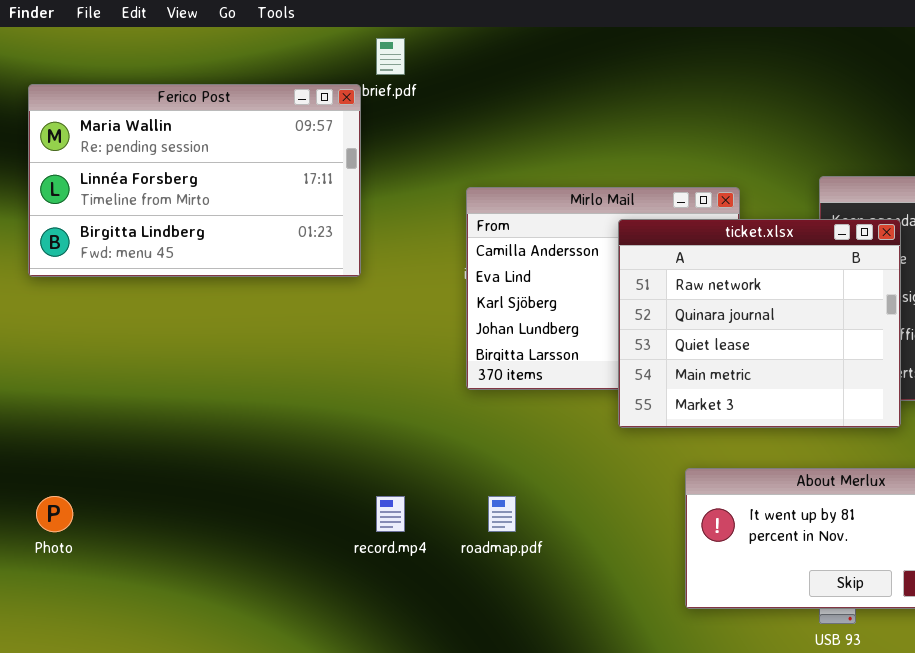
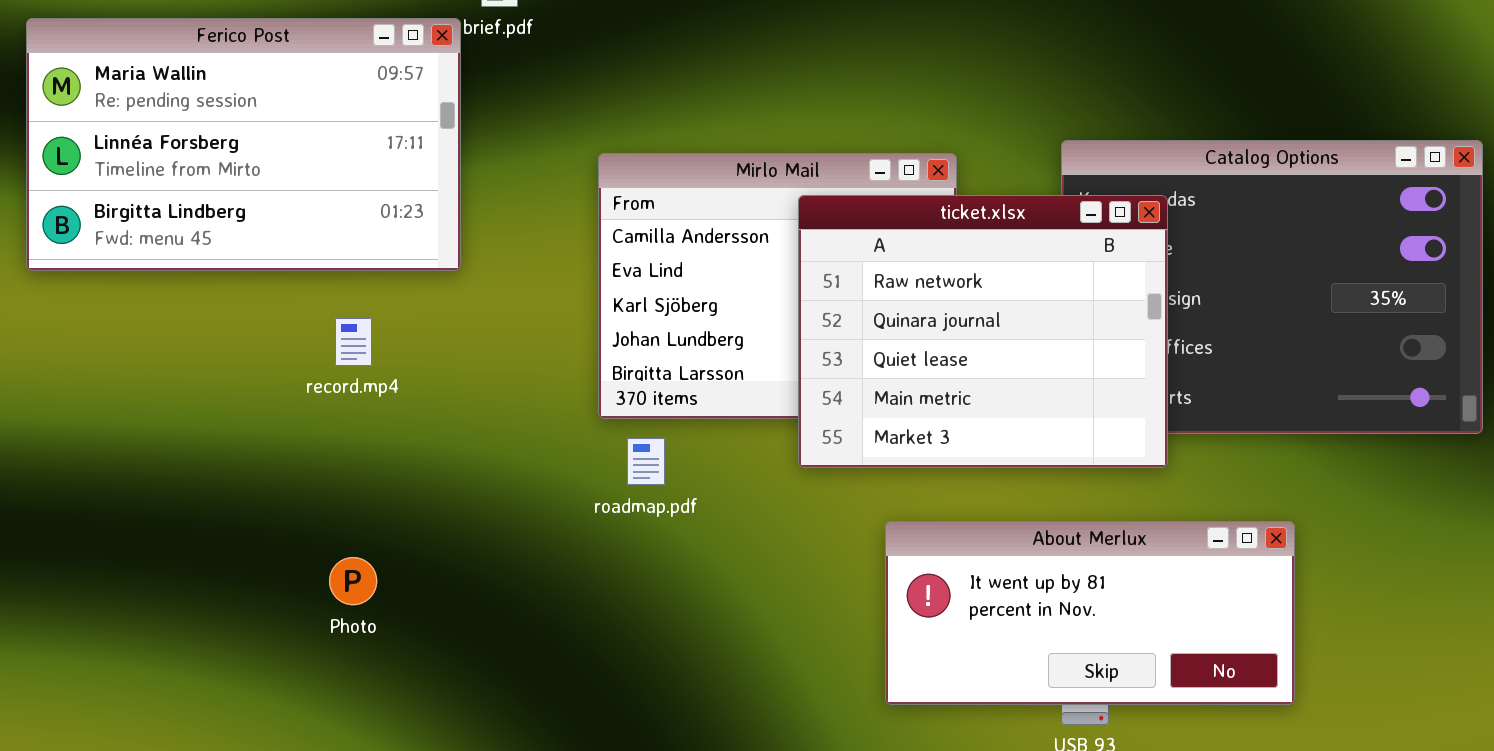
Photo: [36,496,73,532] -> [329,557,377,605], moved
record.mp4: [376,496,405,532] -> [335,318,372,366], moved
roadmap.pdf: [488,496,516,532] -> [627,438,665,485], moved

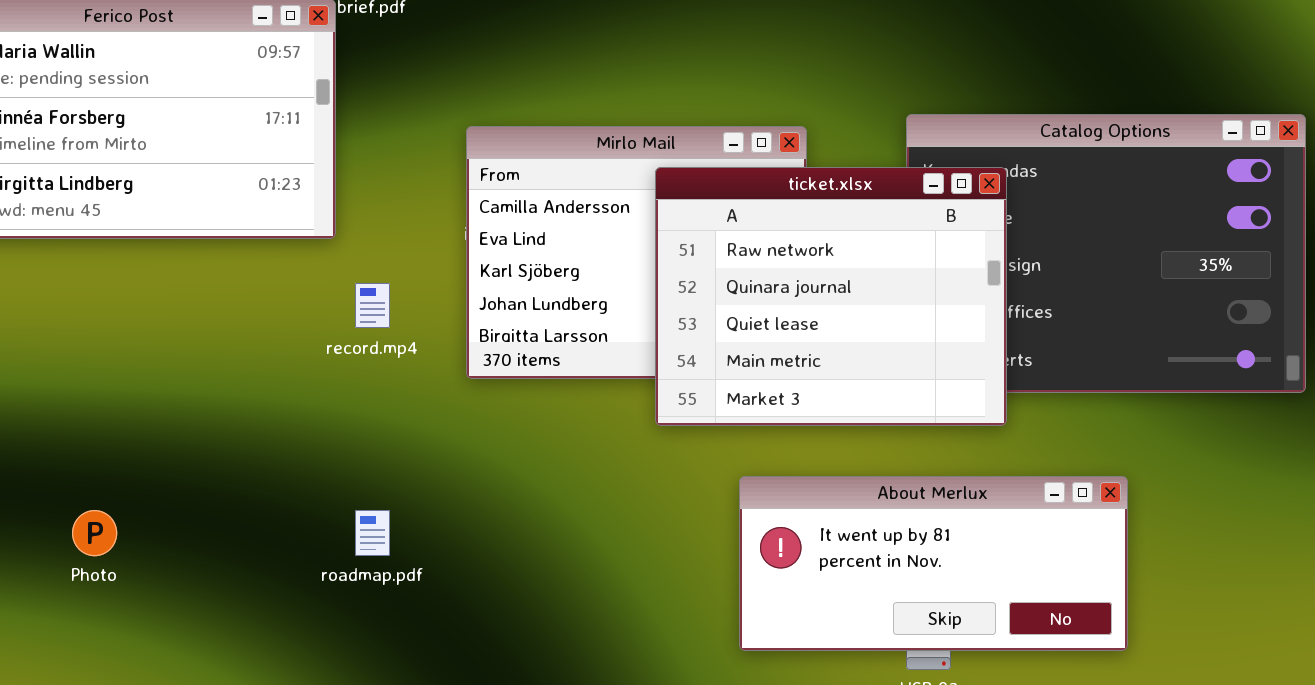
record.mp4: [335,318,372,366] -> [355,283,390,328], moved
roadmap.pdf: [627,438,665,485] -> [355,510,390,556], moved
Photo: [329,557,377,605] -> [72,510,117,556], moved

